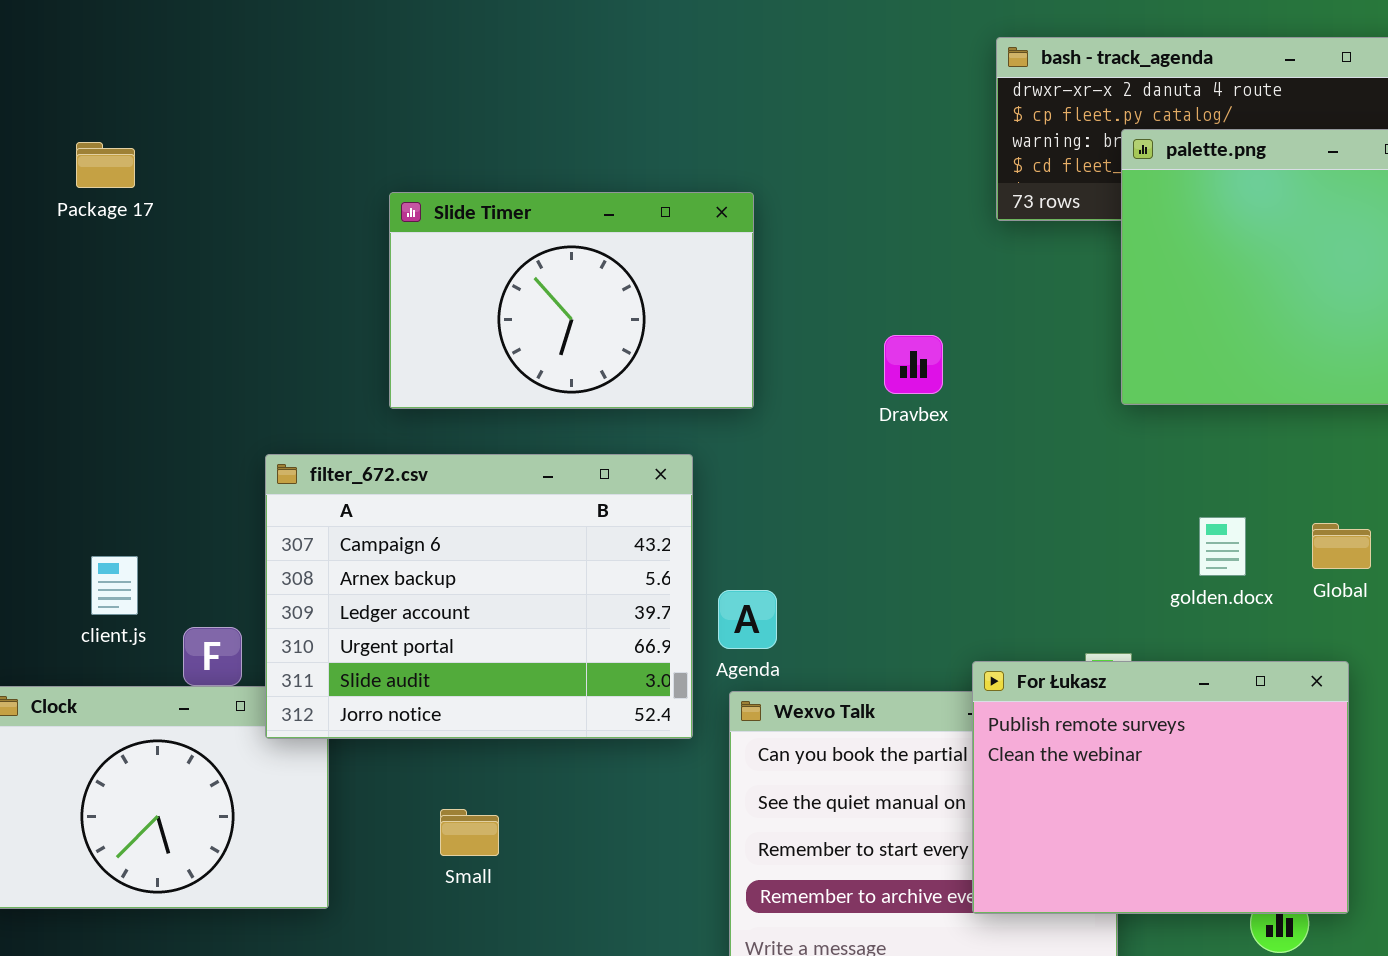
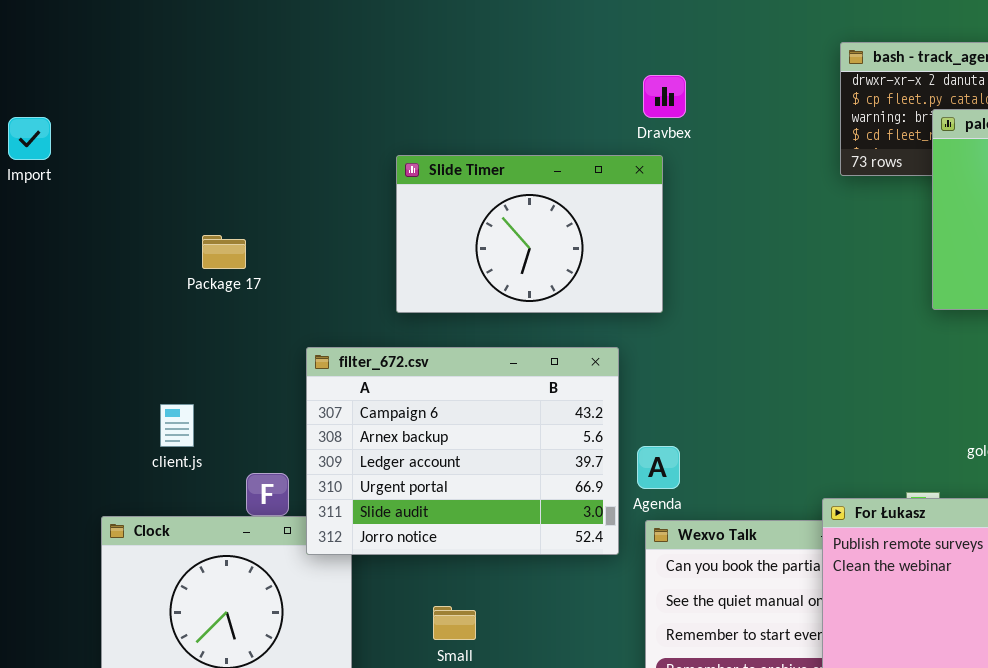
Package 17: [76,142,135,188] -> [202,235,246,269], moved
Dravbex: [884,335,943,394] -> [643,75,686,118], moved
client.js: [91,556,138,615] -> [160,404,194,447], moved

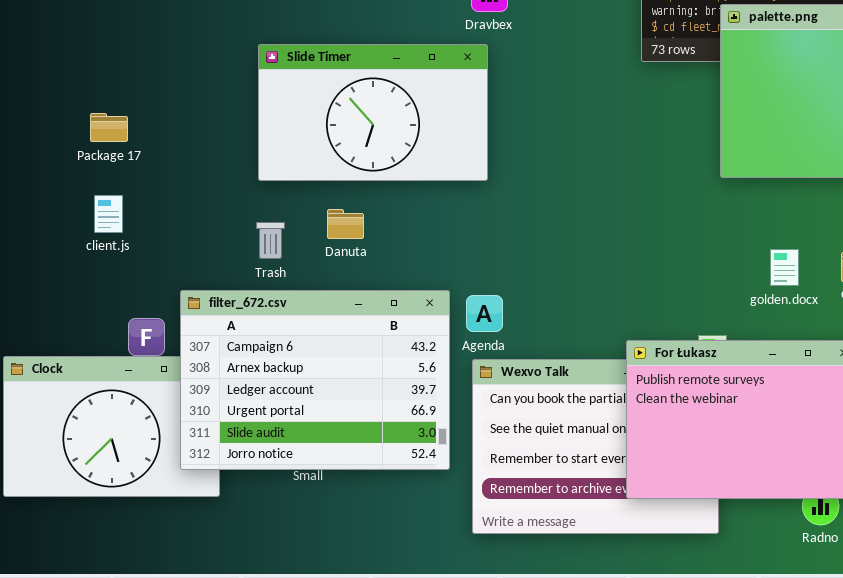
filter_672.csv: [306,347,619,555] -> [180,290,450,470], moved
client.js: [160,404,194,447] -> [94,195,123,233], moved

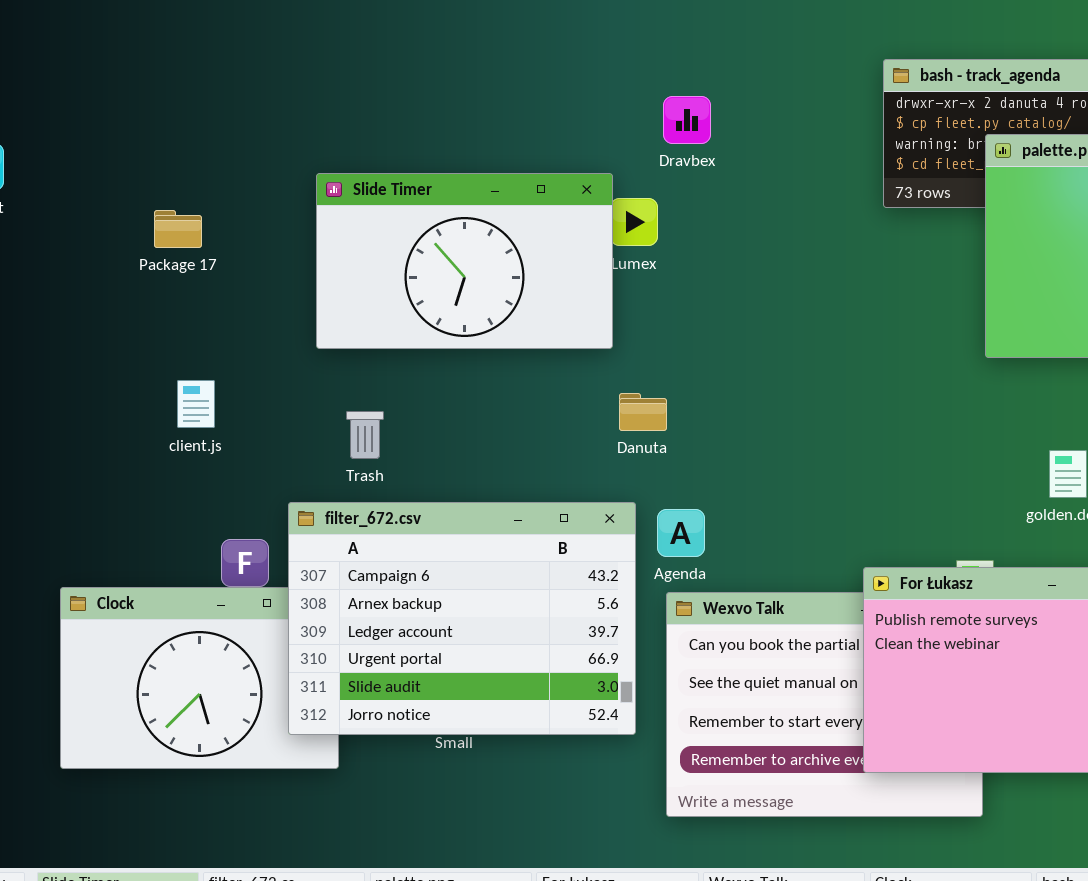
Slide Timer: [258,44,488,181] -> [316,173,613,349], moved
Package 17: [90,113,128,142] -> [154,210,202,248], moved
Danuta: [327,209,364,239] -> [619,393,667,431], moved
Trash: [256,222,285,259] -> [346,411,384,459], moved

